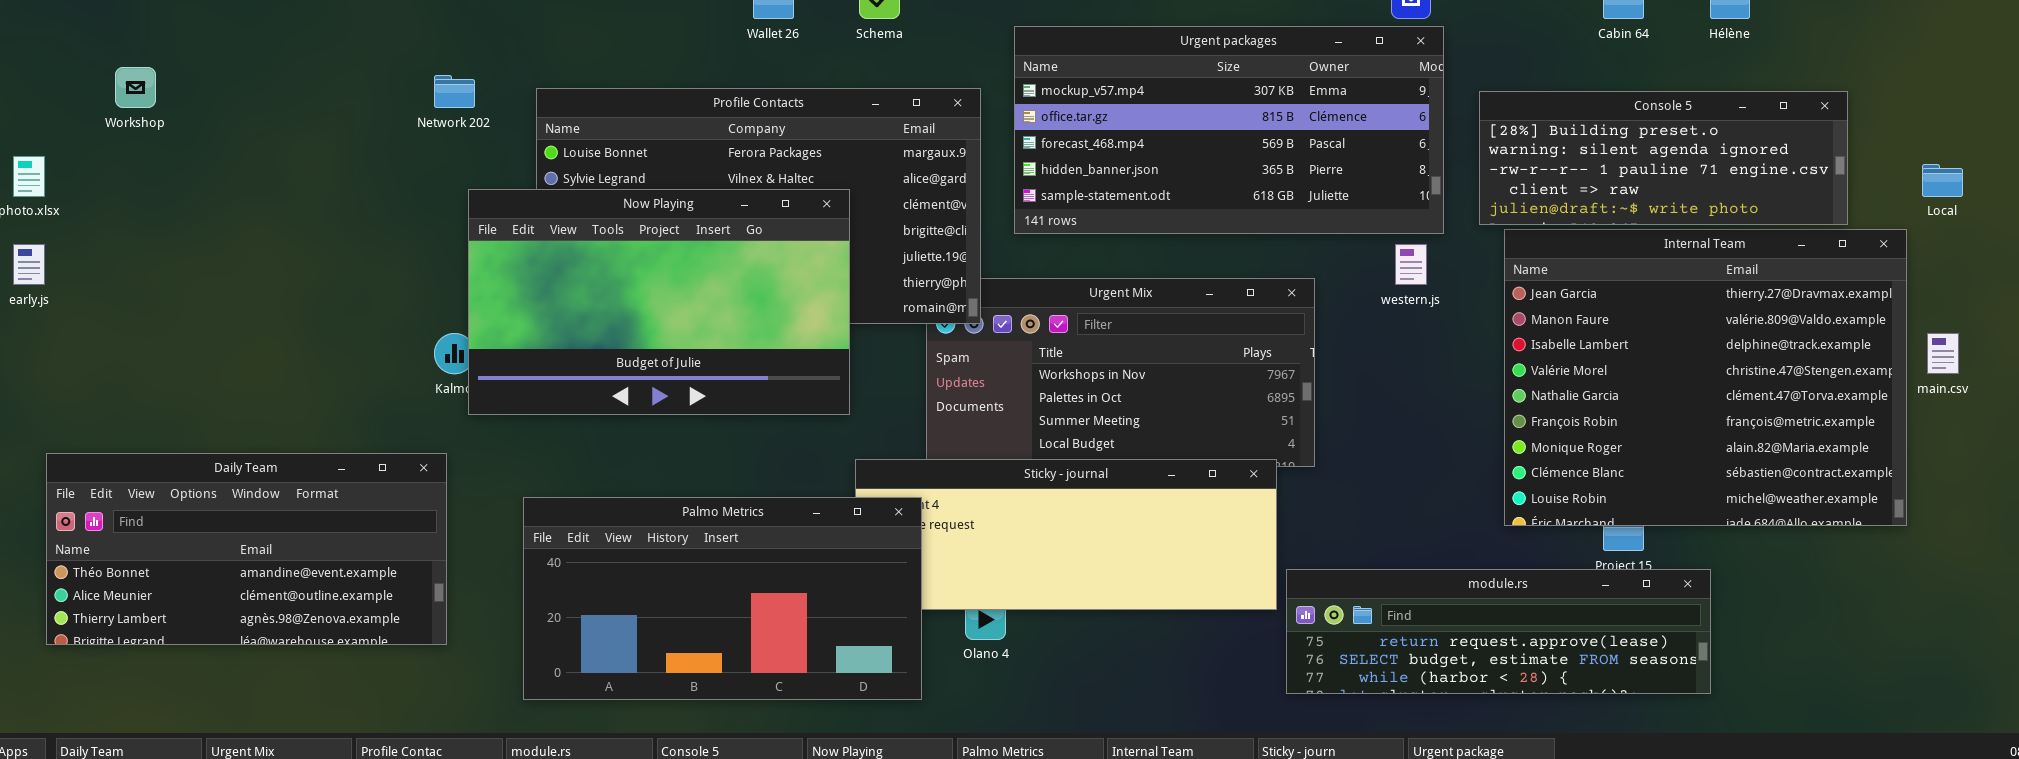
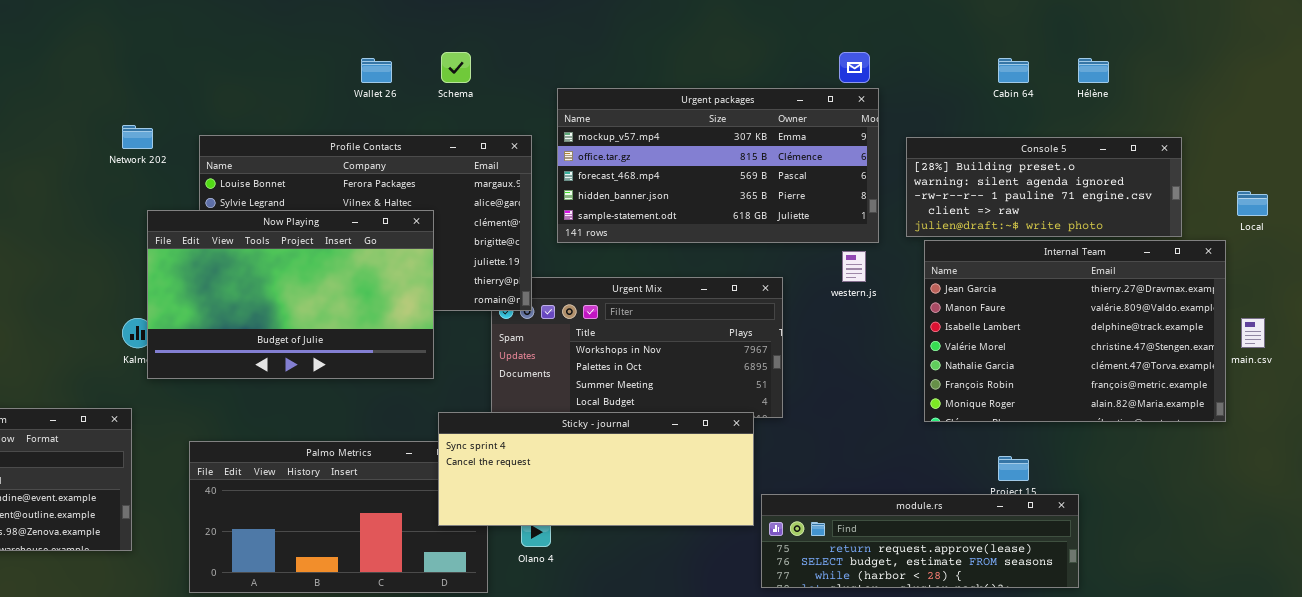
Internal Team: [1504,229,1907,526] -> [924,240,1226,422], resized
Sticky - journal: [855,459,1277,610] -> [438,412,754,526], raised

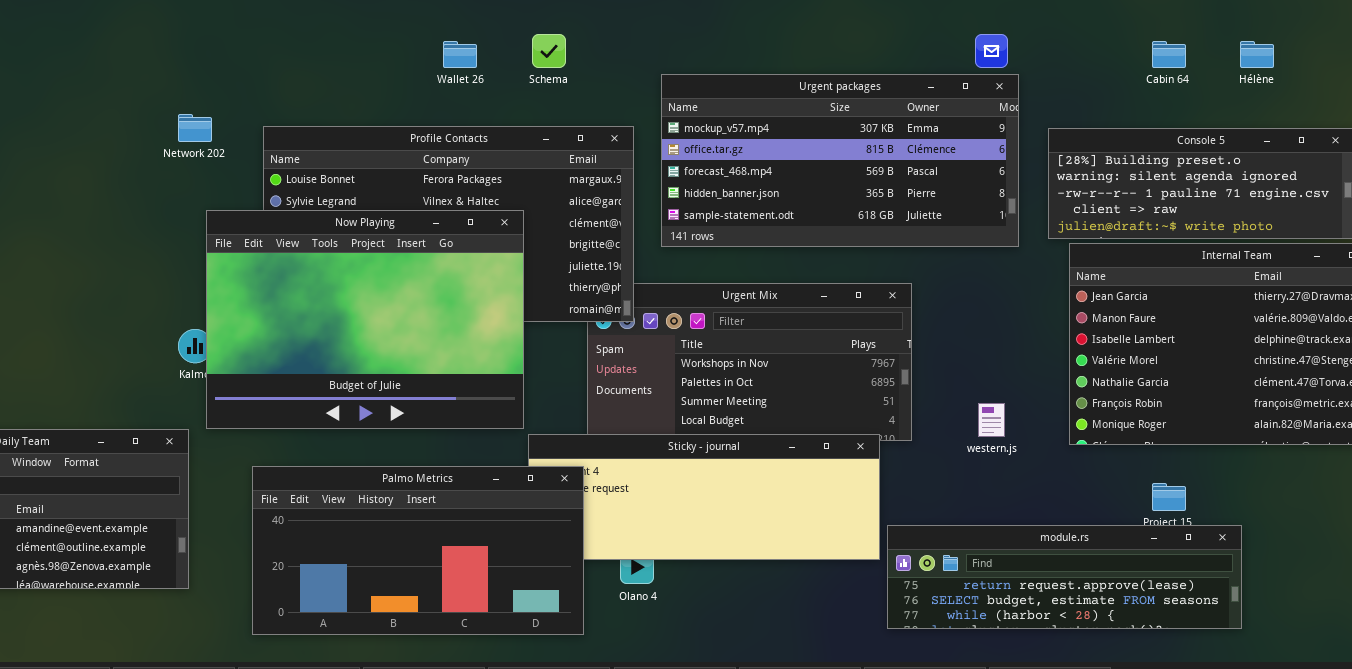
Now Playing: [147,210,434,379] -> [206,210,524,429], resized
western.js: [842,251,866,282] -> [978,403,1005,437], moved
Palmo Metrics: [189,441,488,593] -> [252,466,584,635], raised

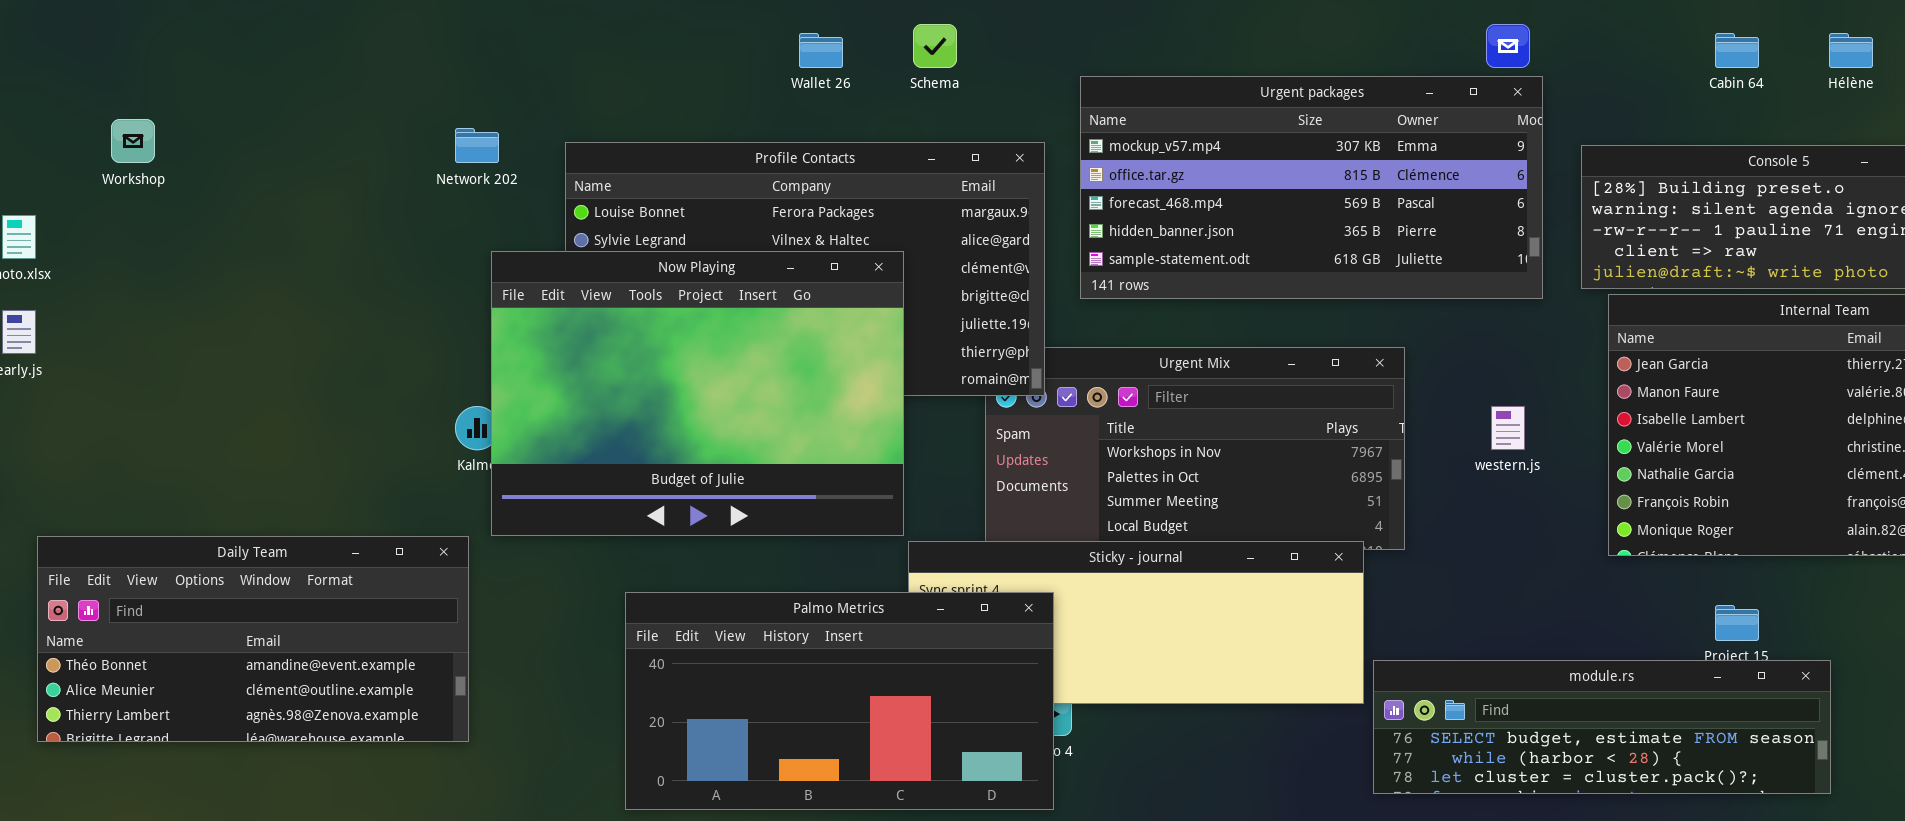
western.js: [978,403,1005,437] -> [1491,406,1525,450], moved
Palmo Metrics: [252,466,584,635] -> [625,592,1054,810], moved
module.rs: [887,525,1242,629] -> [1373,660,1831,794], scrolled down 1 row

